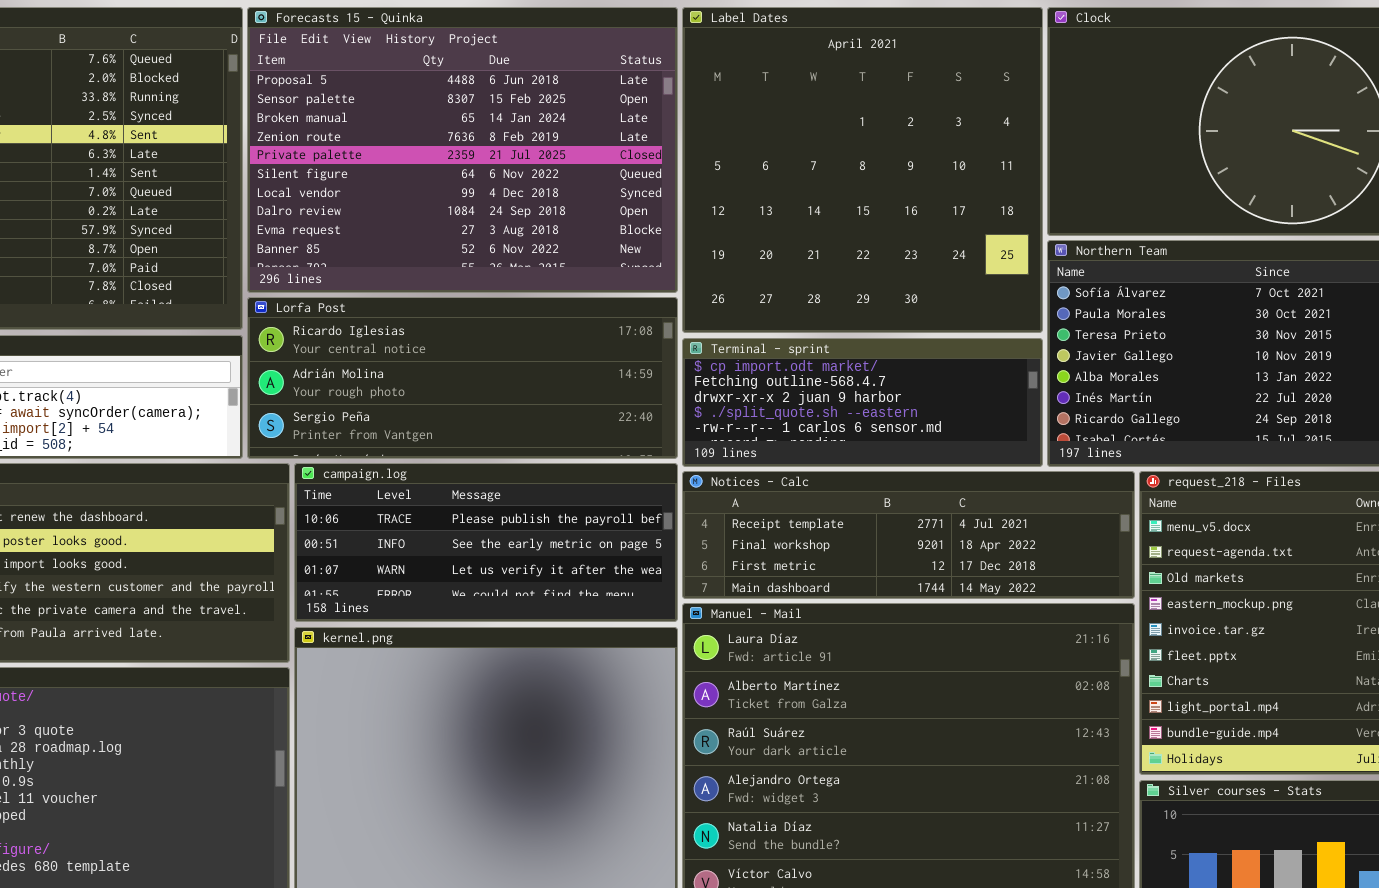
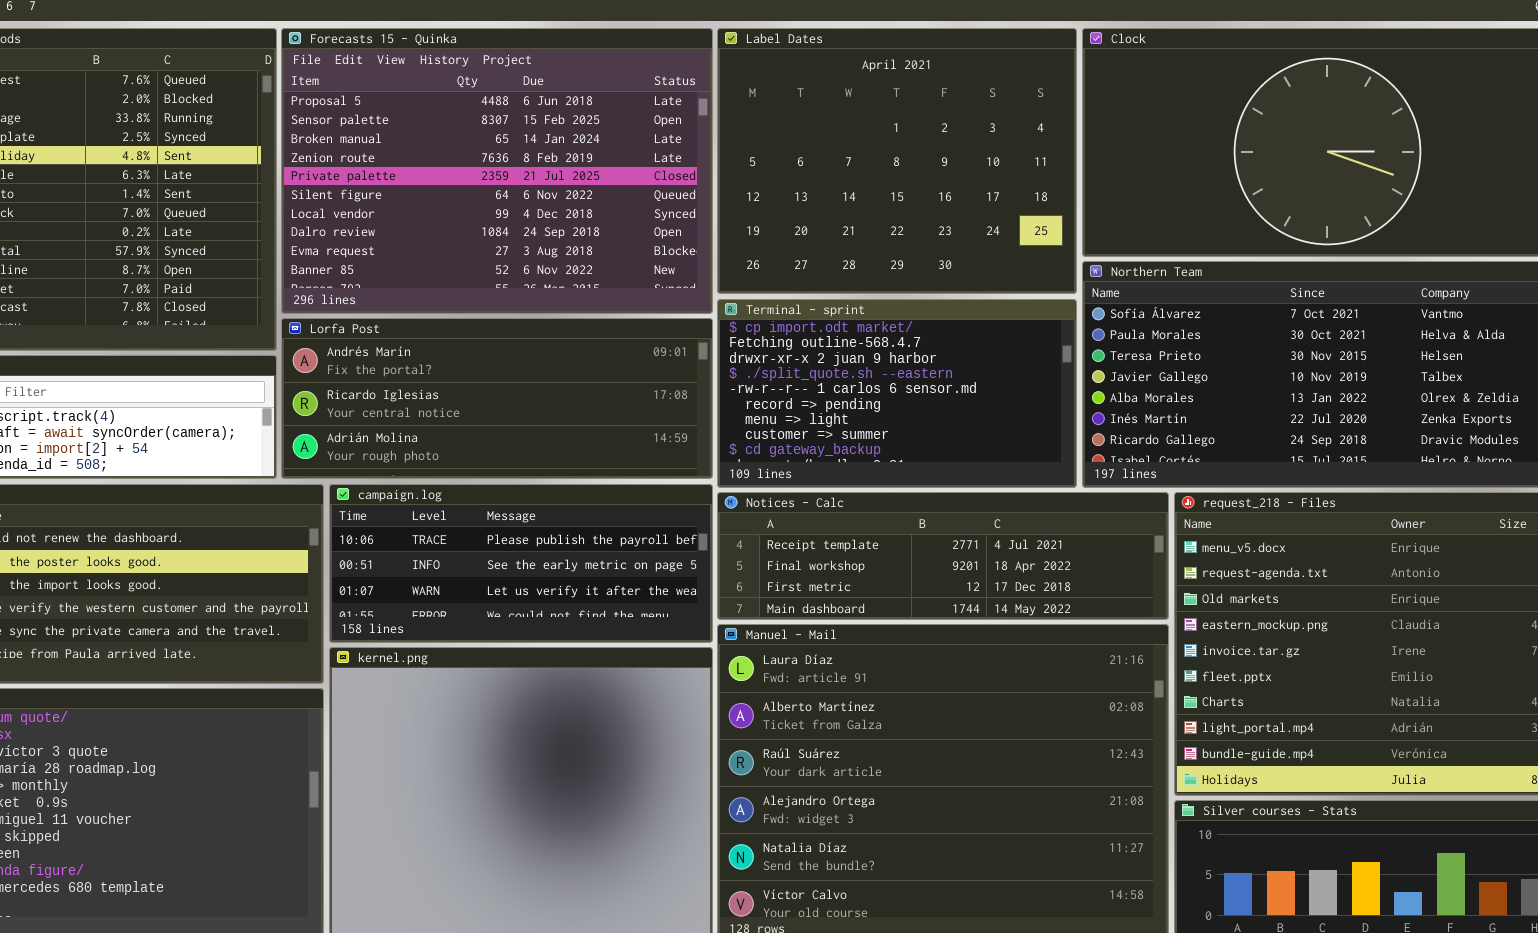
Label Dates: [682,7,1043,333] -> [717,28,1077,294], resized
Lorfa Post: [247,297,678,459] -> [281,318,713,479], scrolled up 1 row
Terminal - sprint: [682,338,1043,467] -> [717,299,1077,488], resized

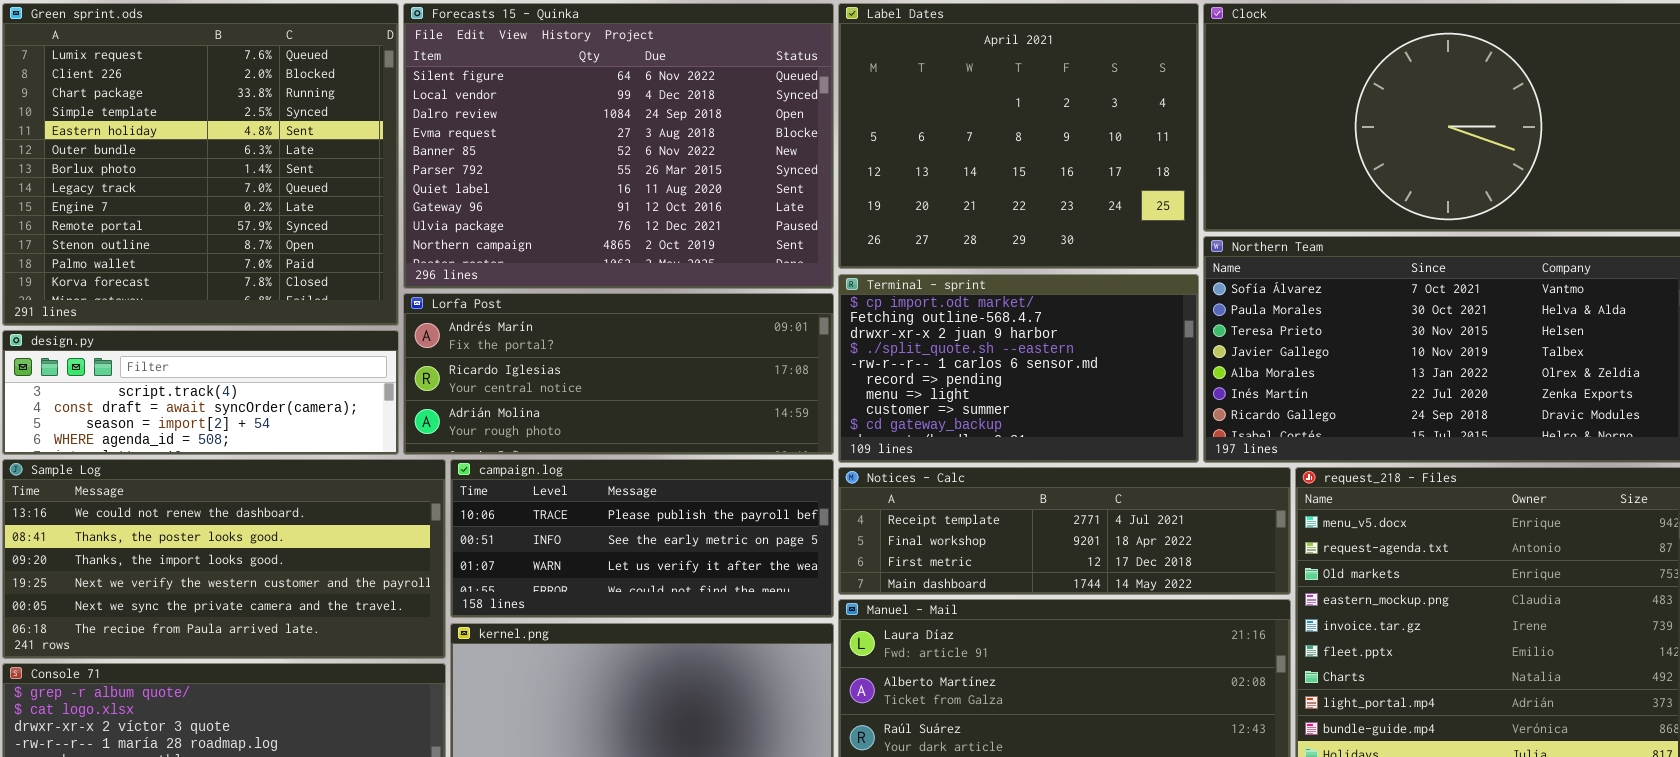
Forecasts 15 - Quinka: [281,28,713,314] -> [403,3,834,289], scrolled down 5 rows

